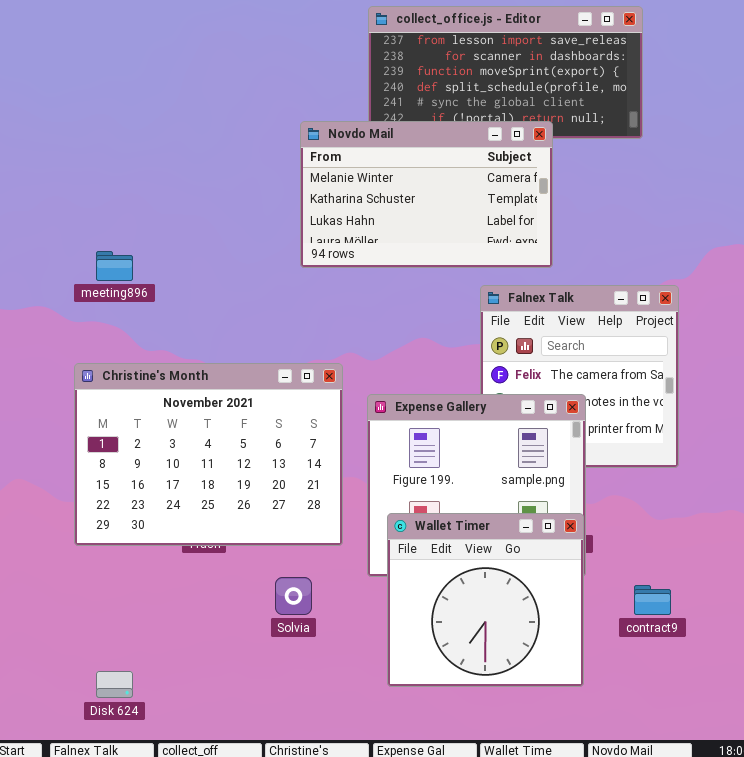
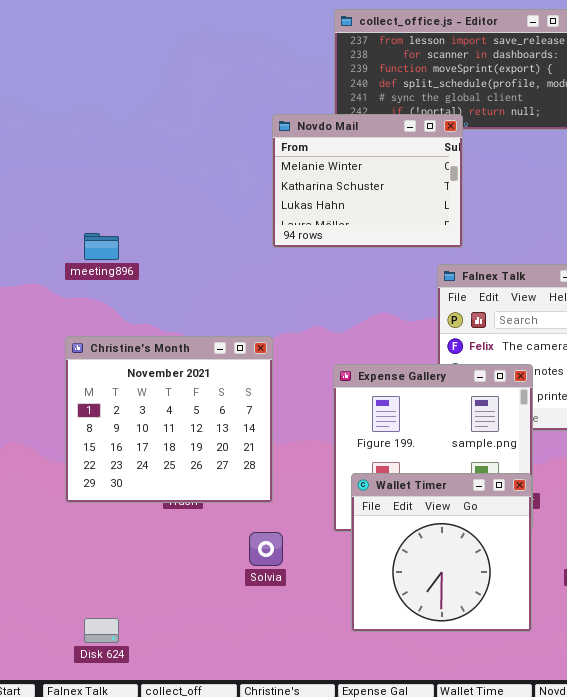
Novdo Mail: [300,121,553,268] -> [272,114,463,248], resized
Christine's Month: [74,363,343,546] -> [65,336,273,503], resized

